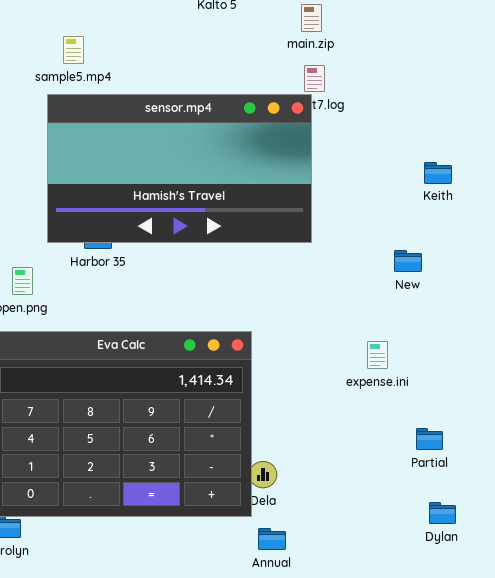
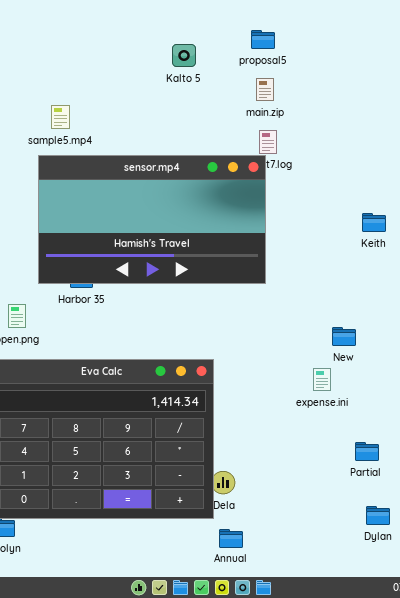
New: [394,250,422,272] -> [332,327,356,346], moved

